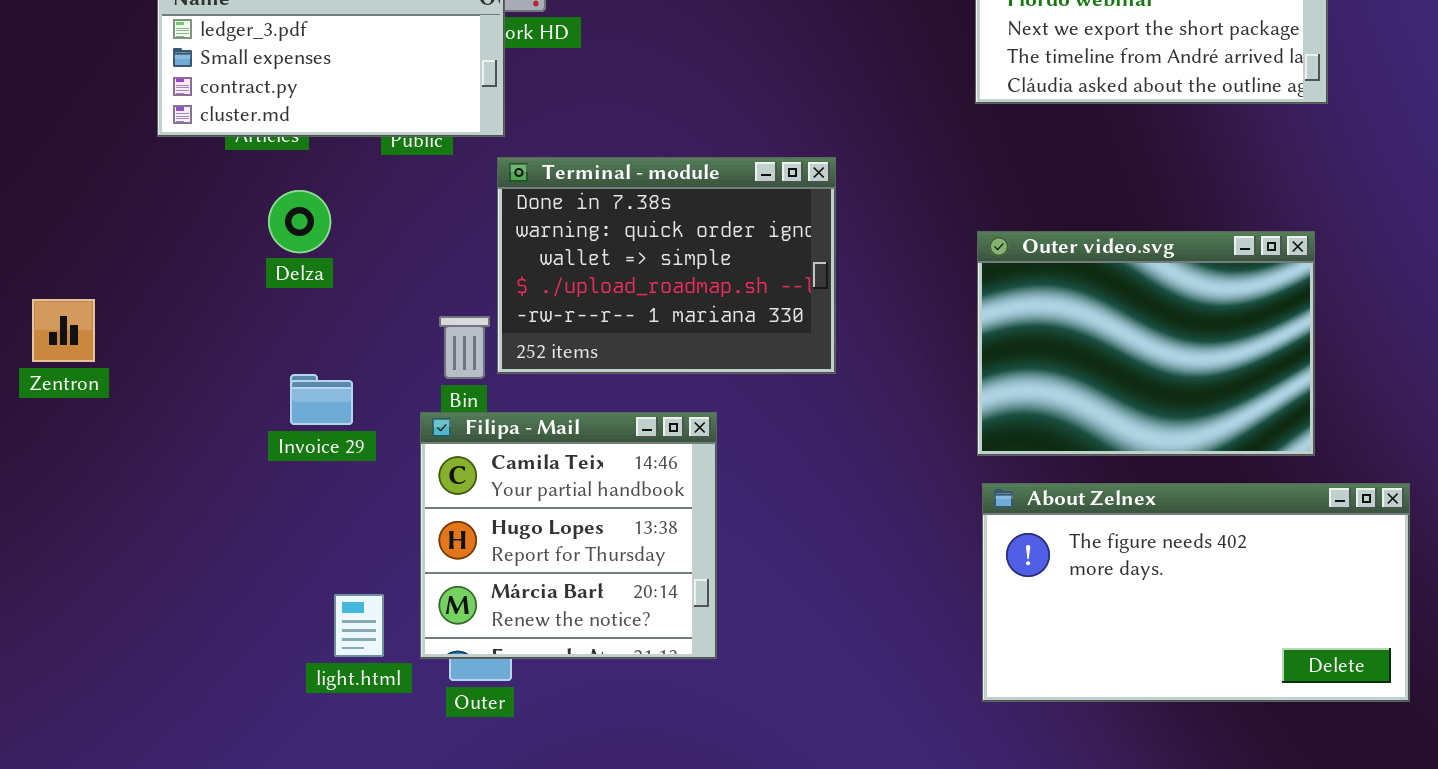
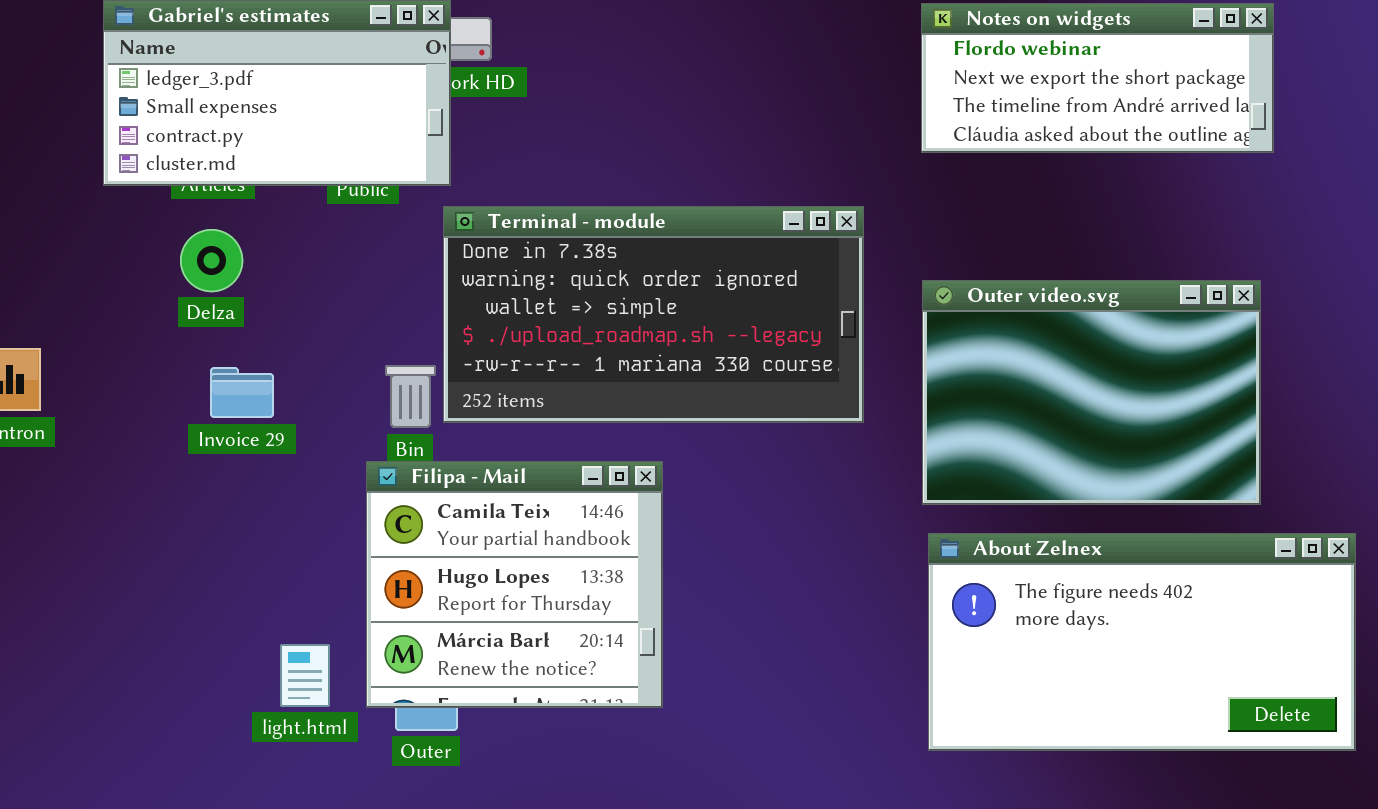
Terminal - module: [497,157,836,374] -> [443,206,864,423], resized
Delza: [268,190,331,253] -> [180,229,243,292], moved
Invoice 29: [290,374,353,425] -> [210,367,274,418], moved

